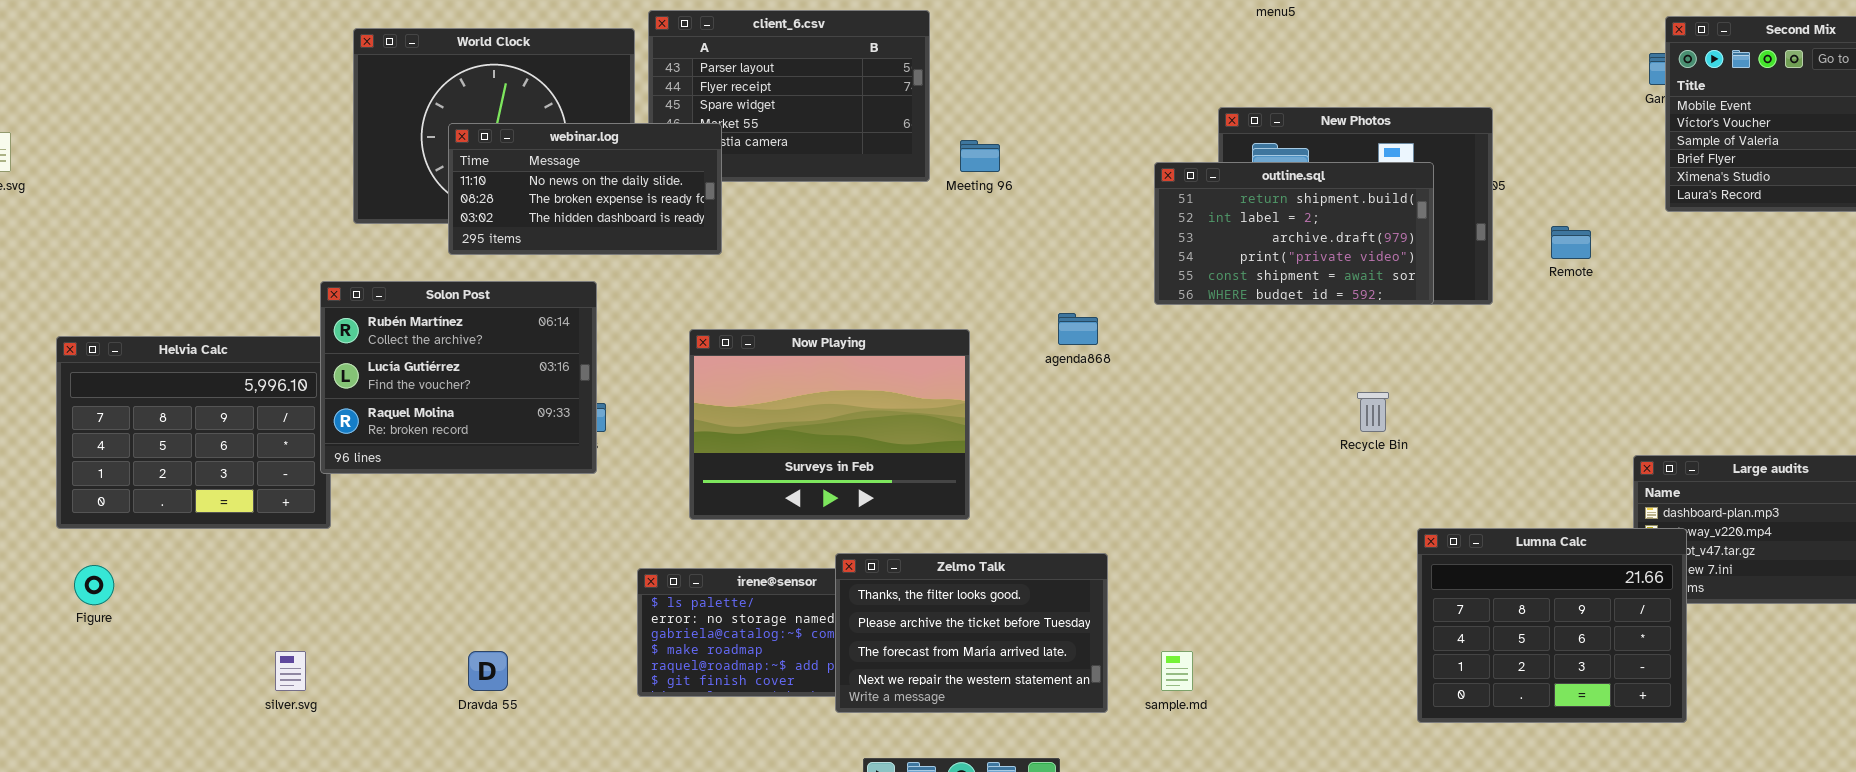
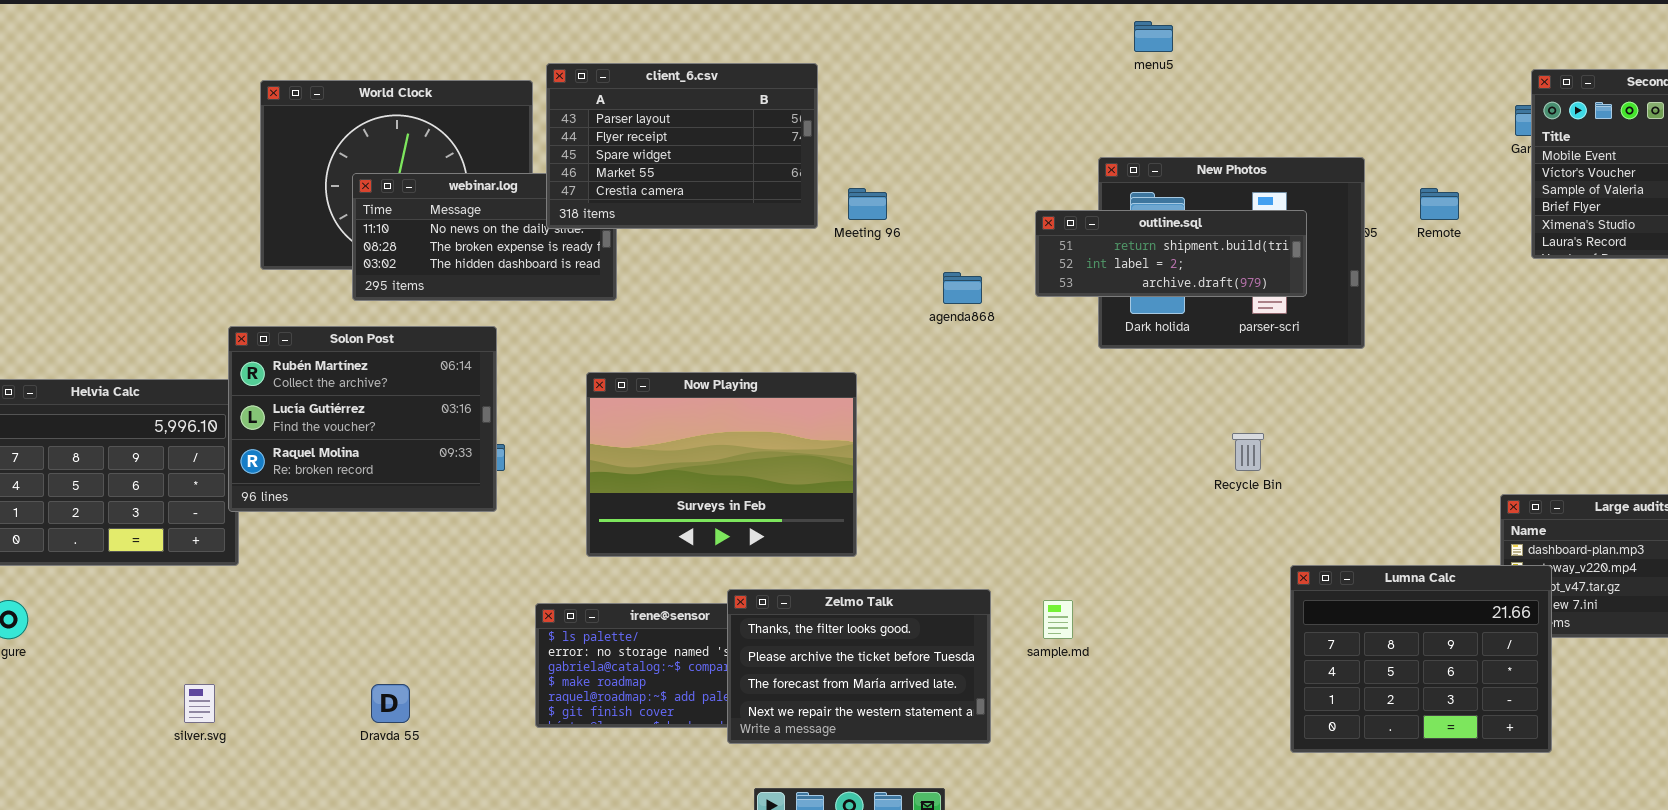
client_6.csv: [648,10,930,182] -> [546,63,818,229], raised
outline.sql: [1154,162,1434,305] -> [1035,210,1307,297], resized
Remote: [1551,226,1591,259] -> [1420,188,1459,220], moved
agenda868: [1058,313,1098,345] -> [943,272,982,304], moved
sample.md: [1161,651,1193,691] -> [1043,600,1073,639], moved

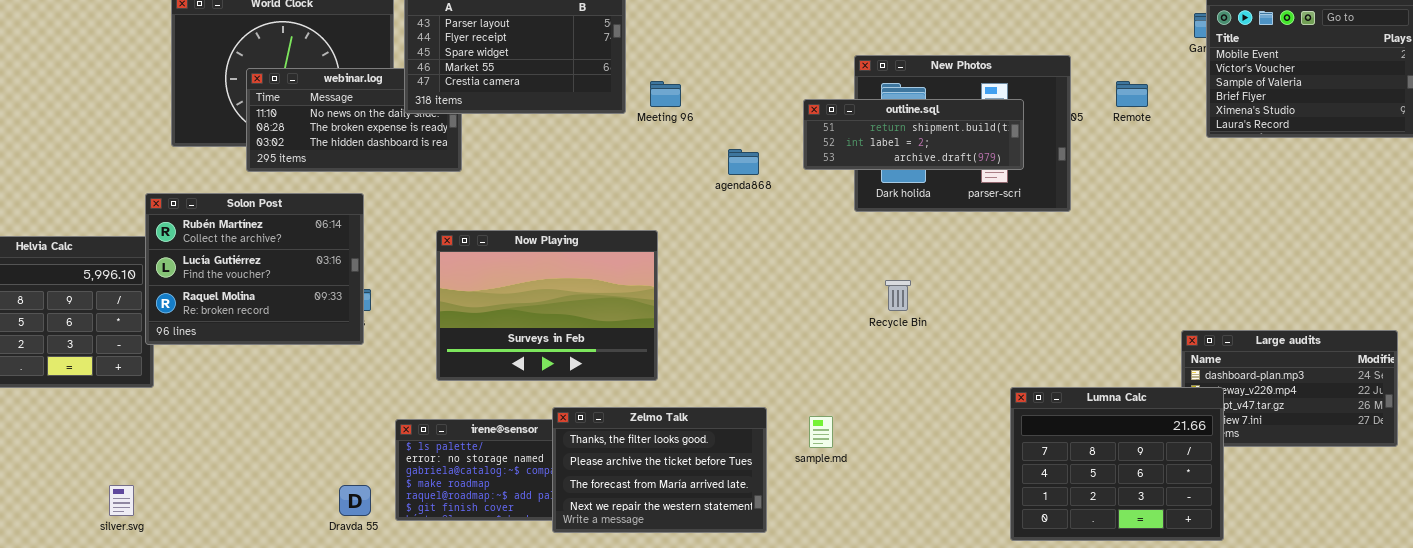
Recycle Bin: [1232,433,1264,471] -> [885,280,911,311], moved
Dravda 55: [371,684,410,723] -> [339,485,371,516], moved

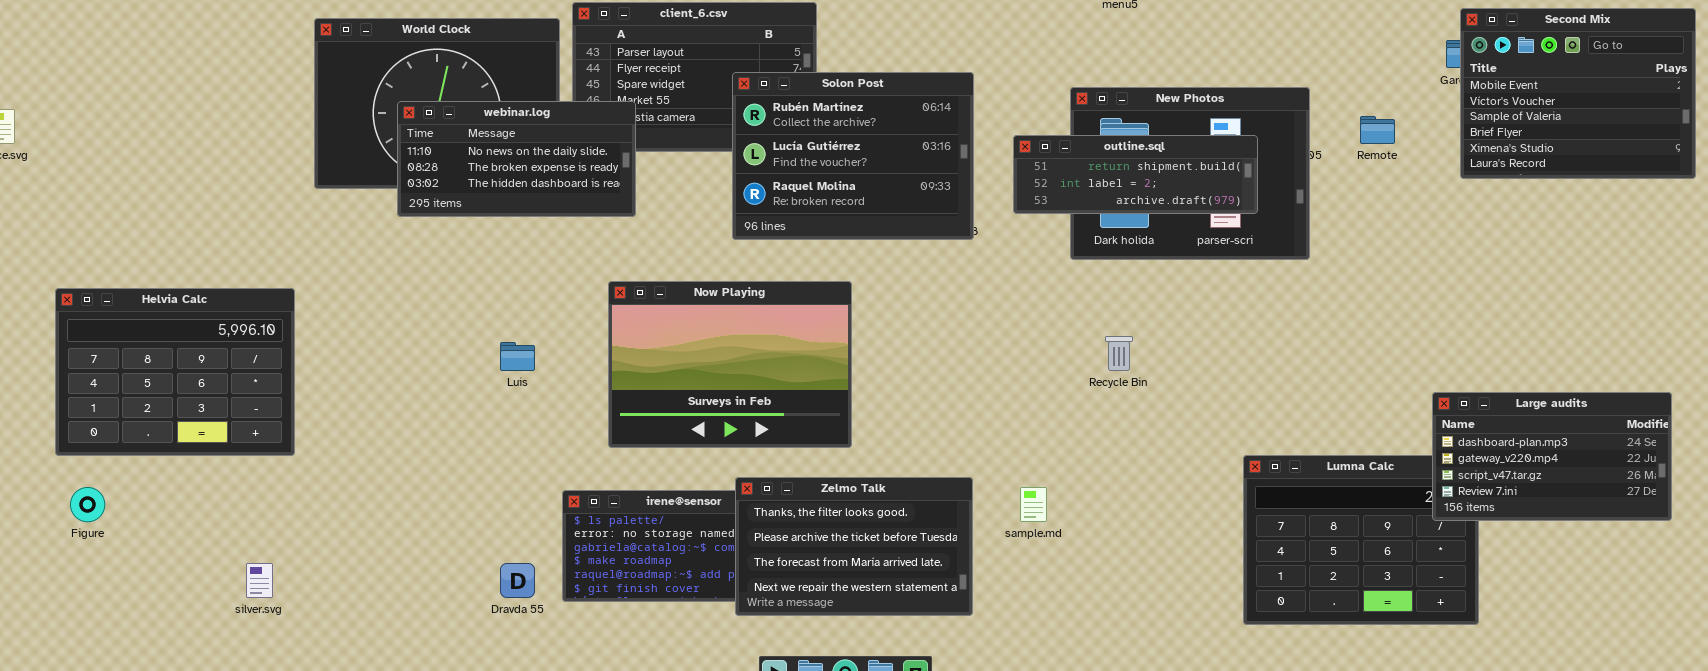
webinar.log: [246,68,462,172] -> [397,101,636,217], raised
Solon Post: [145,193,364,345] -> [732,72,974,240], moved
Large audits: [1181,330,1398,447] -> [1432,392,1672,521], raised

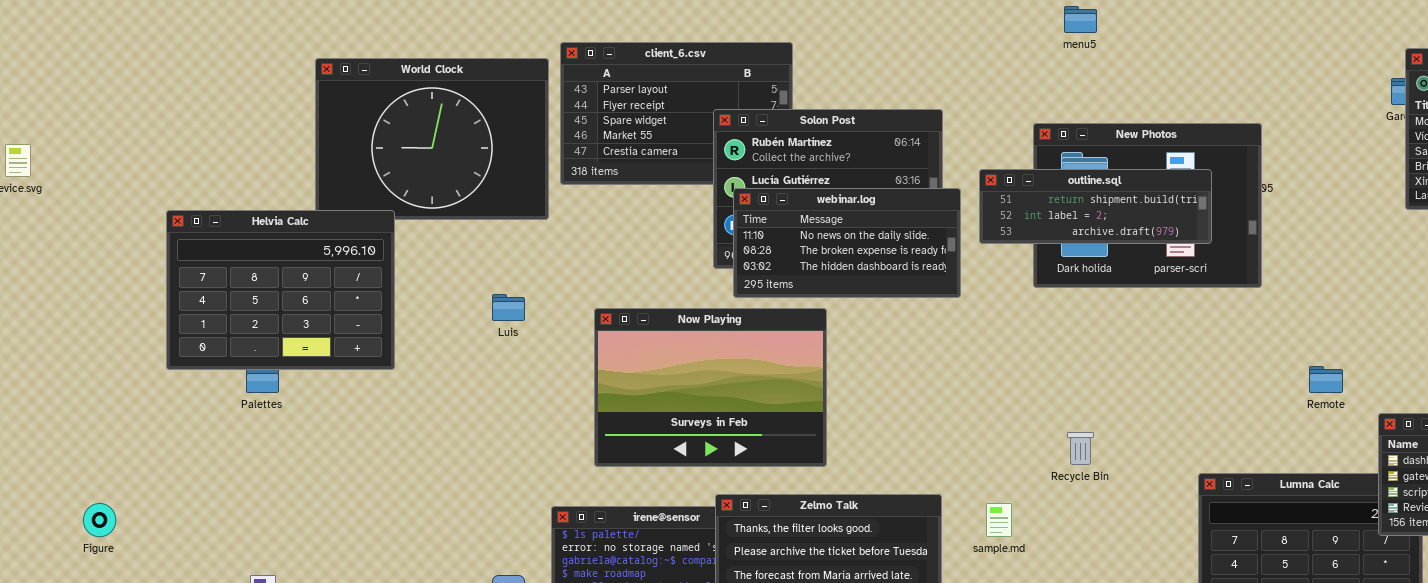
webinar.log: [397,101,636,217] -> [733,188,961,298], moved
Remote: [1360,116,1395,144] -> [1309,366,1343,393], moved
Helvia Calc: [55,288,295,456] -> [166,210,395,370], moved
Recycle Bin: [1105,336,1133,371] -> [1067,432,1094,465], moved
Luis: [500,342,535,371] -> [492,294,525,321], moved

